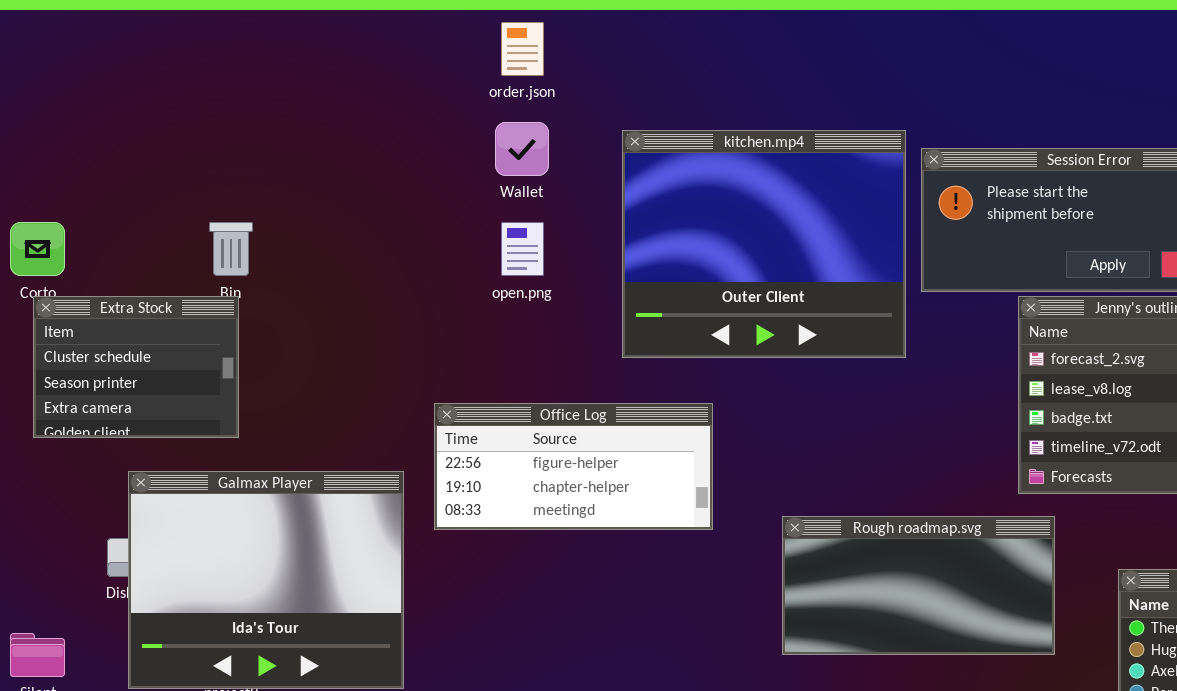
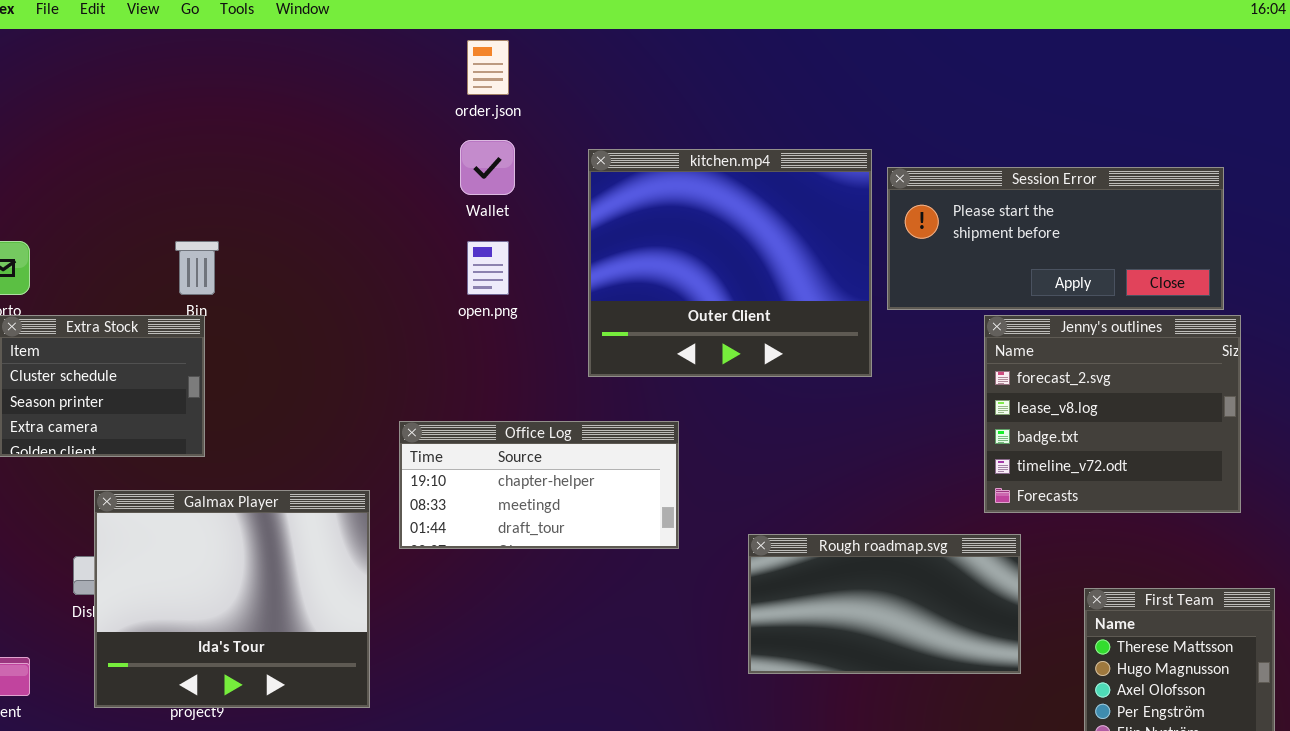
Office Log: [434,403,713,530] -> [399,421,679,549], scrolled down 1 row

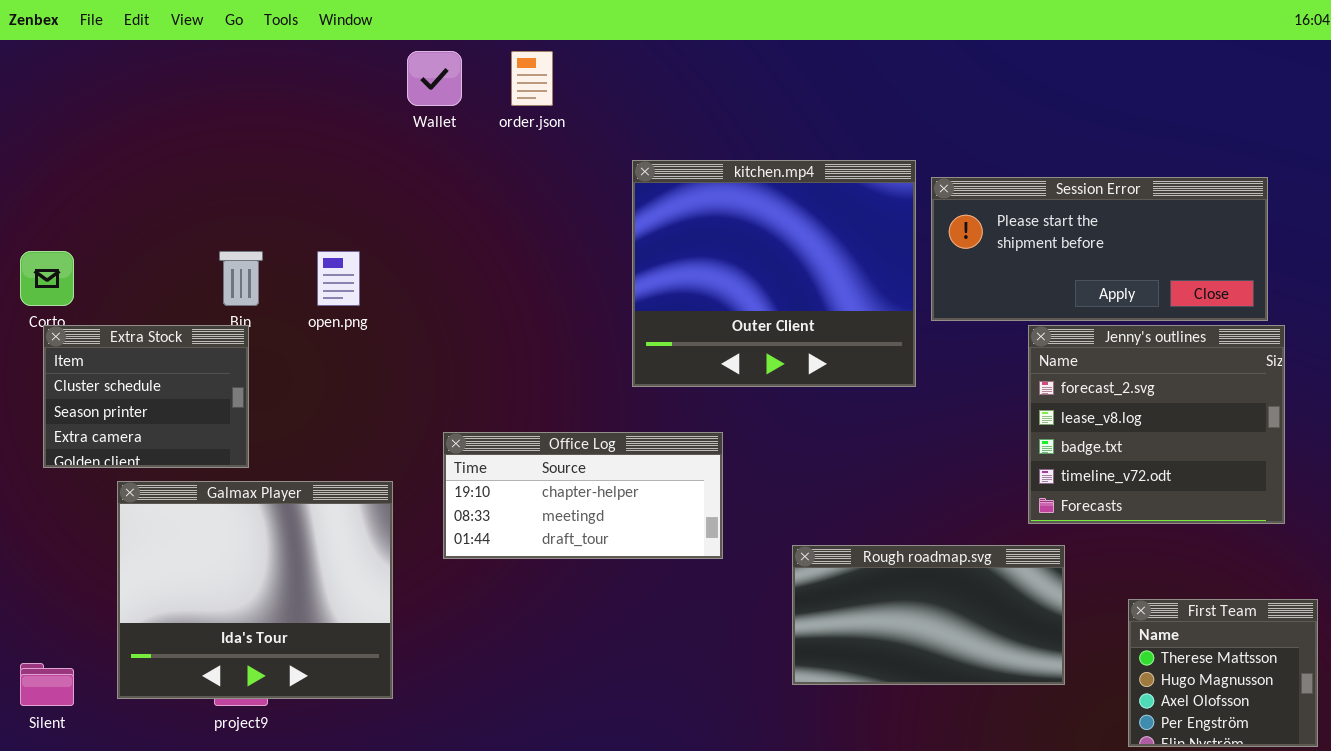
Wallet: [460,140,515,195] -> [407,51,462,106], moved
open.png: [467,241,509,295] -> [317,251,360,306], moved
Galmax Player: [94,490,370,708] -> [117,481,393,699], moved

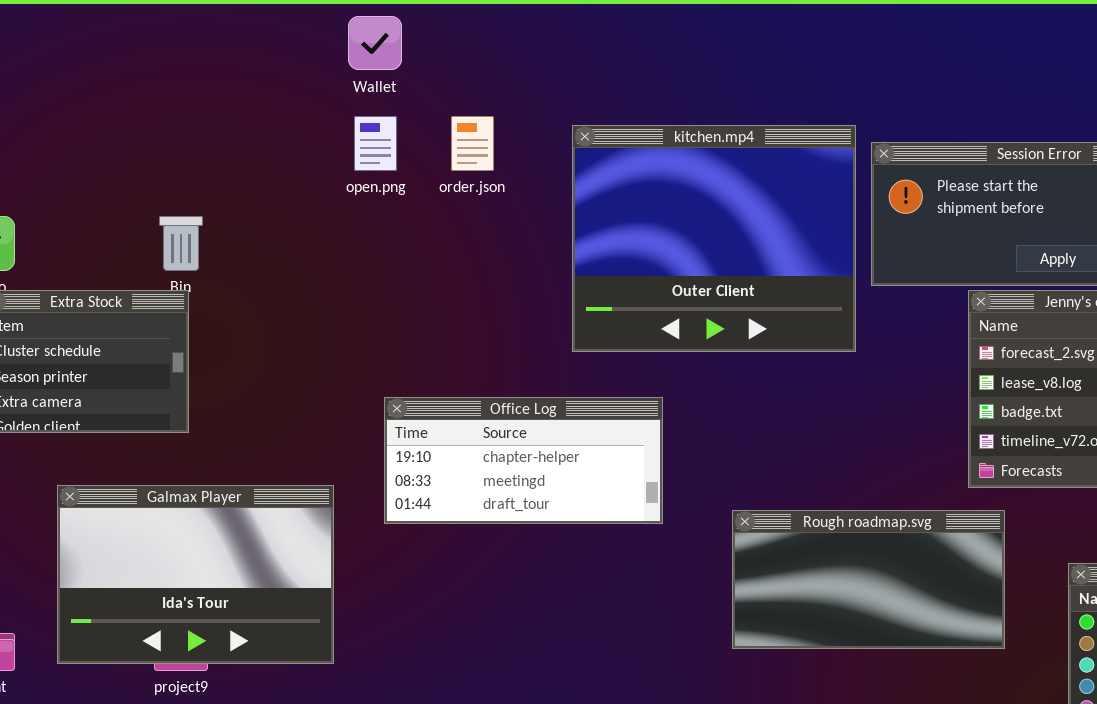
order.json: [511,51,553,106] -> [451,116,494,171], moved
open.png: [317,251,360,306] -> [354,116,397,171], moved
Galmax Player: [117,481,393,699] -> [57,485,334,664], resized

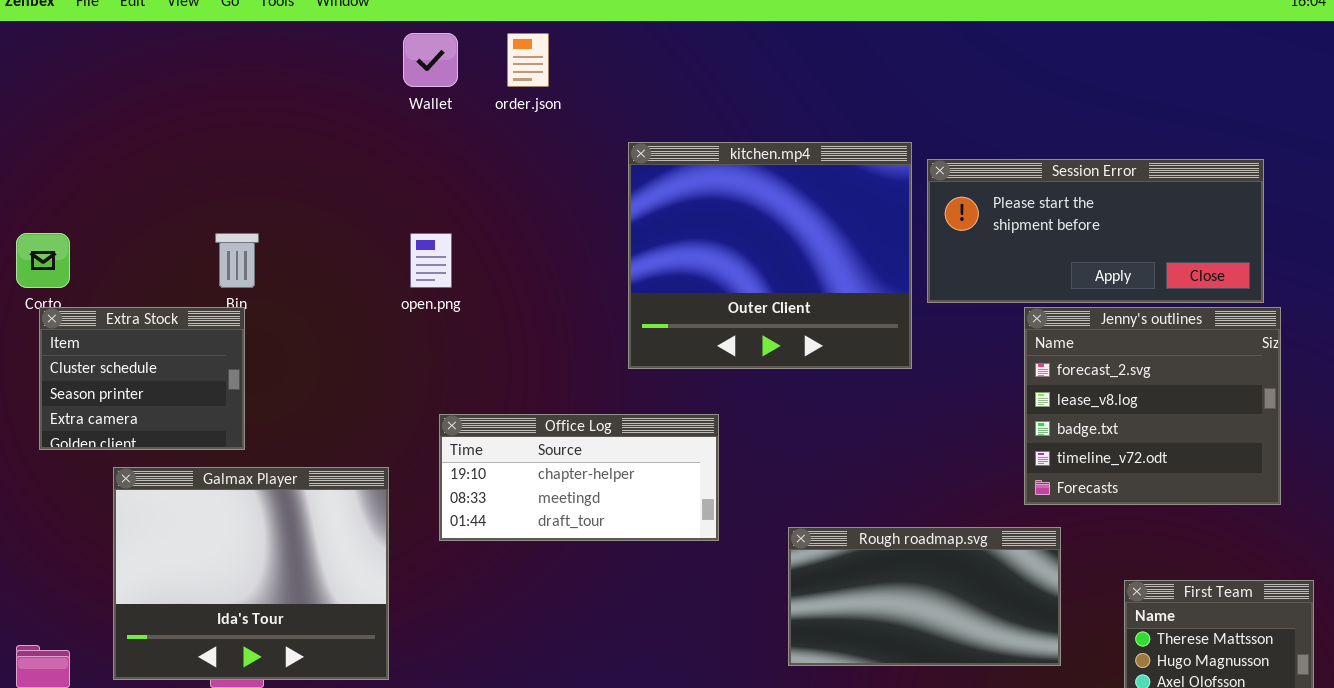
open.png: [354,116,397,171] -> [410,233,452,288], moved
order.json: [451,116,494,171] -> [507,33,549,87], moved
Galmax Player: [57,485,334,664] -> [113,467,389,680], resized

